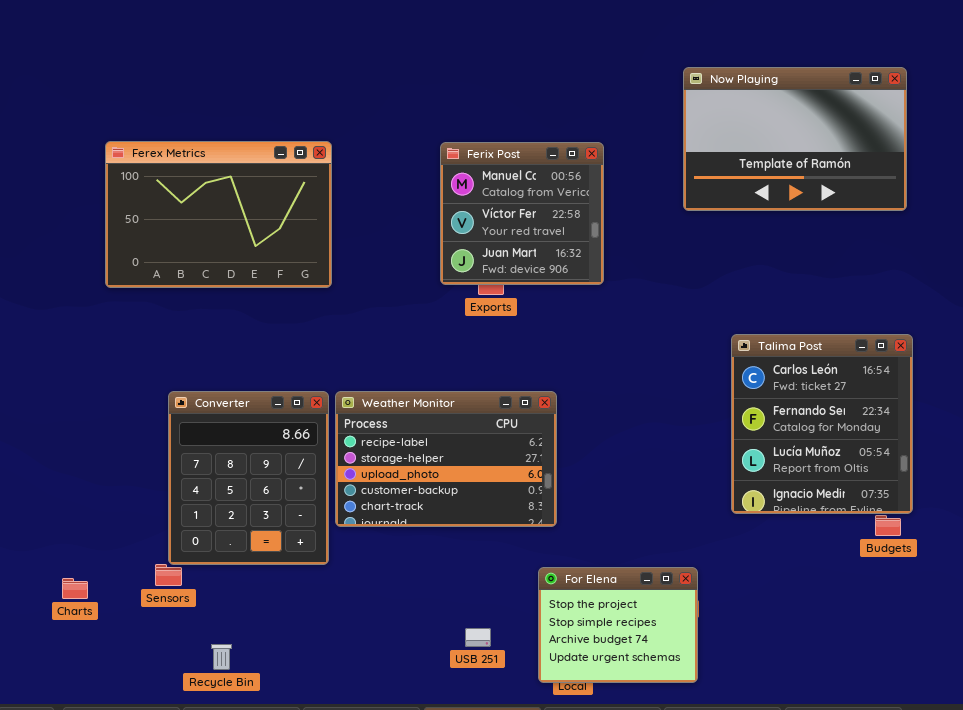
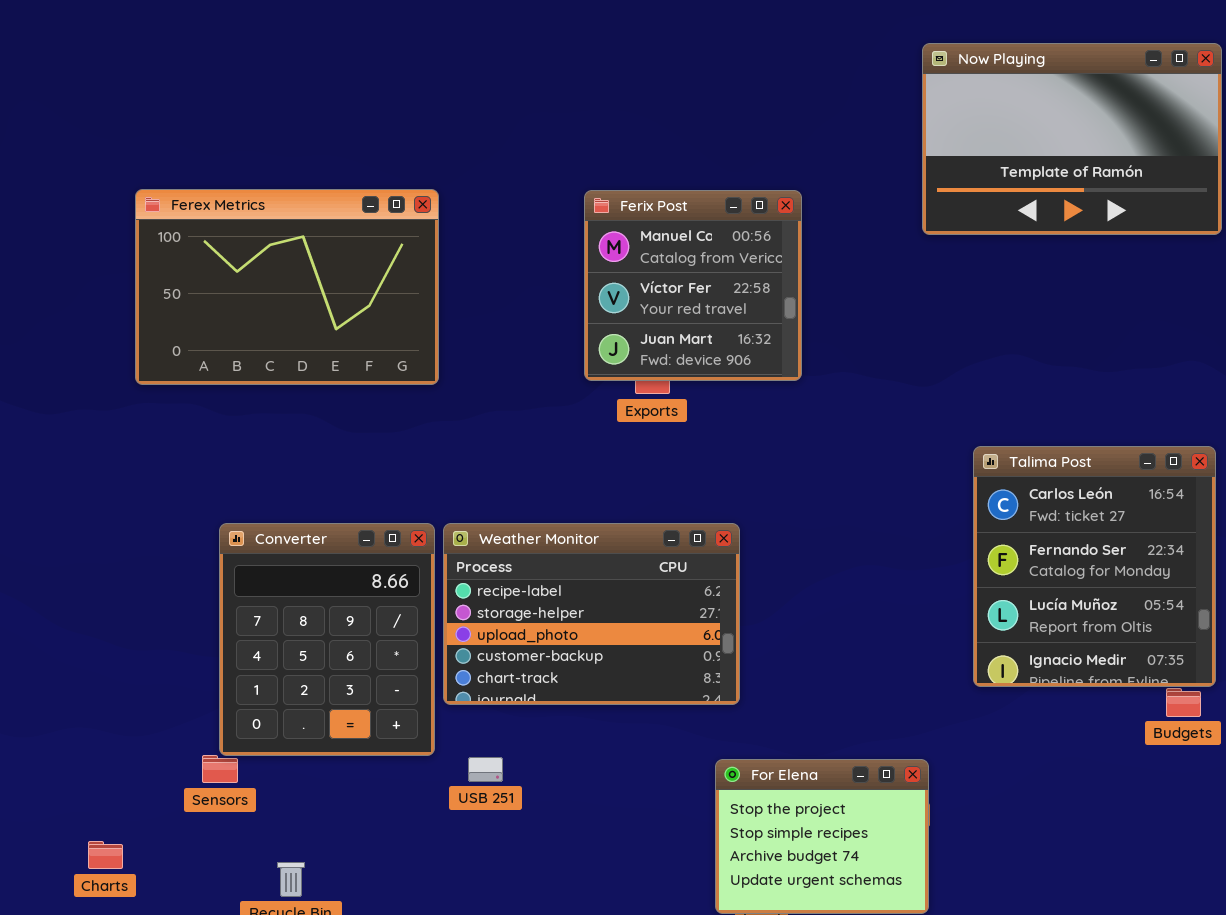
Now Playing: [683,67,907,211] -> [922,43,1222,235], moved
Charts: [62,578,88,599] -> [88,841,123,869], moved
USB 251: [465,628,491,647] -> [468,757,503,782], moved

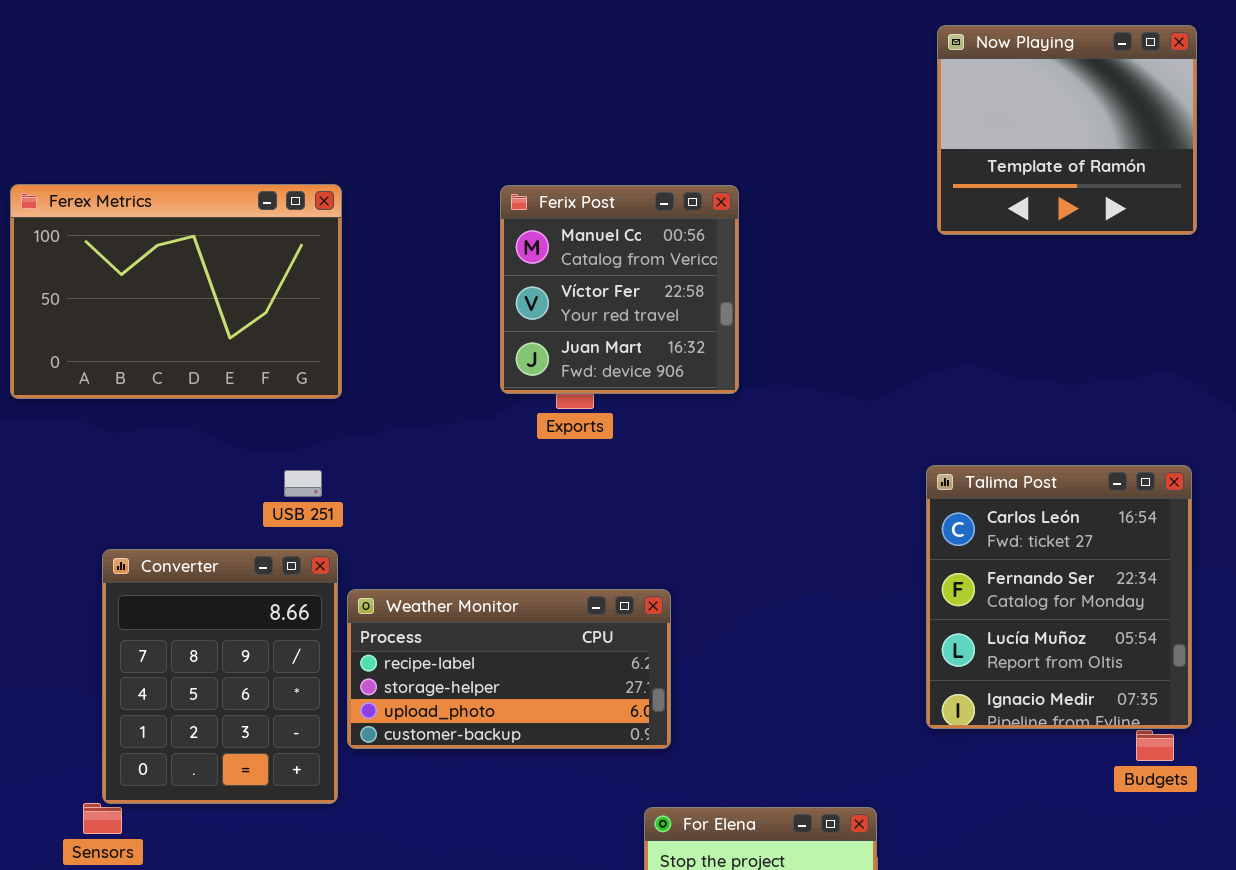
Now Playing: [922,43,1222,235] -> [937,25,1197,235], resized
Weather Monitor: [443,523,740,705] -> [347,589,671,749], resized
USB 251: [468,757,503,782] -> [284,470,322,497], moved

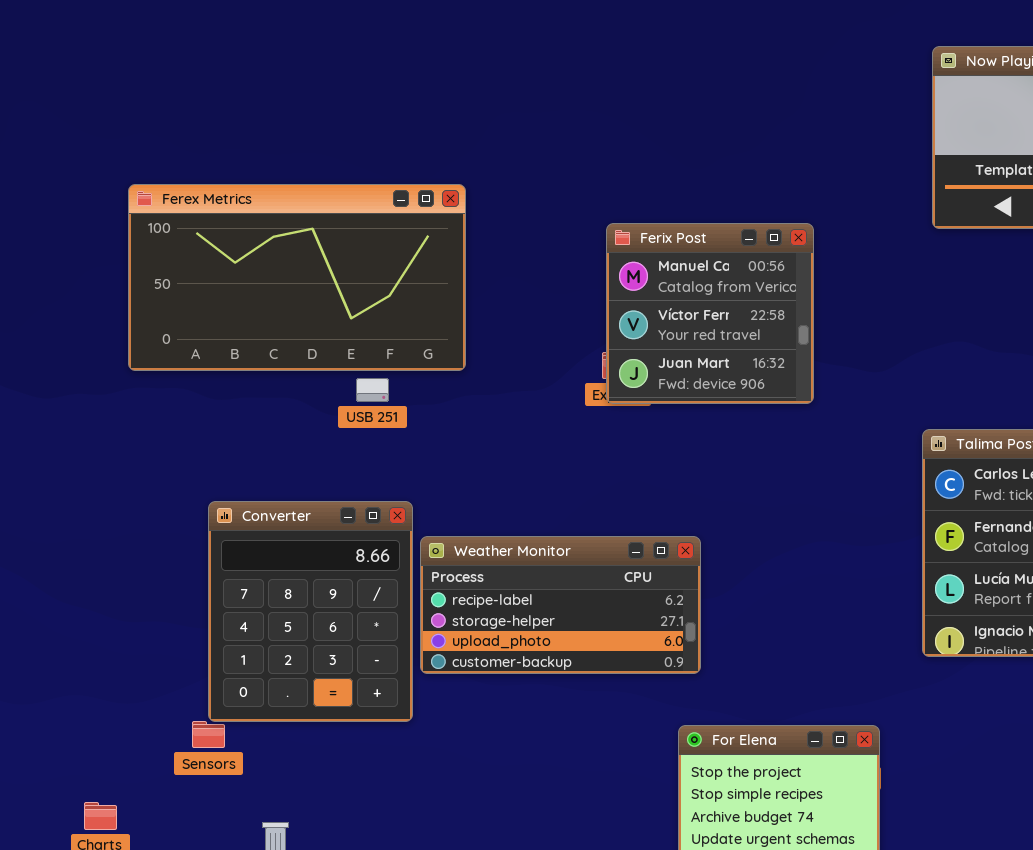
Ferex Metrics: [10,184,342,399] -> [128,184,466,371], resized
Ferix Post: [500,185,739,394] -> [606,223,814,404], moved
USB 251: [284,470,322,497] -> [356,378,389,402], moved

